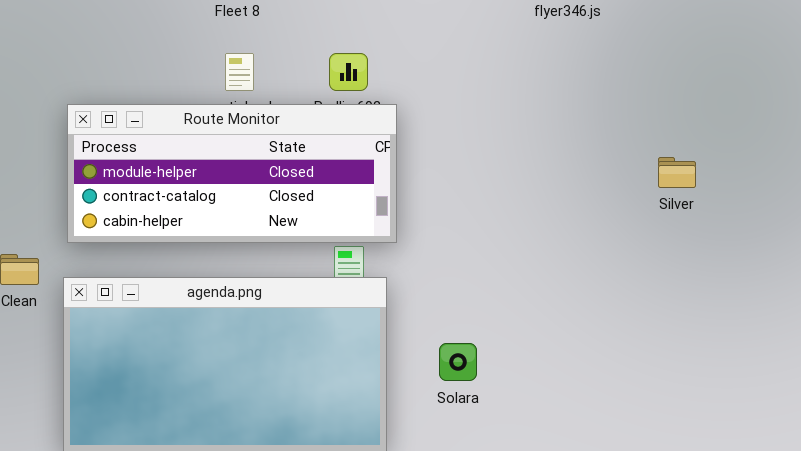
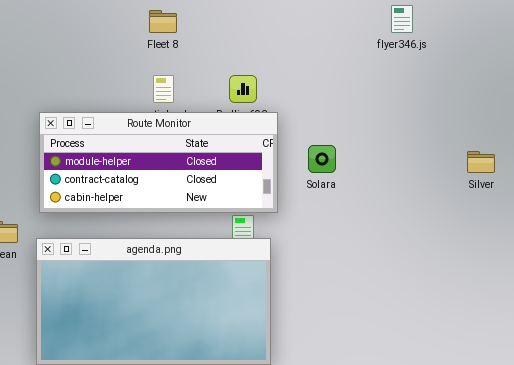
Solara: [439,343,477,381] -> [308,145,336,173], moved

